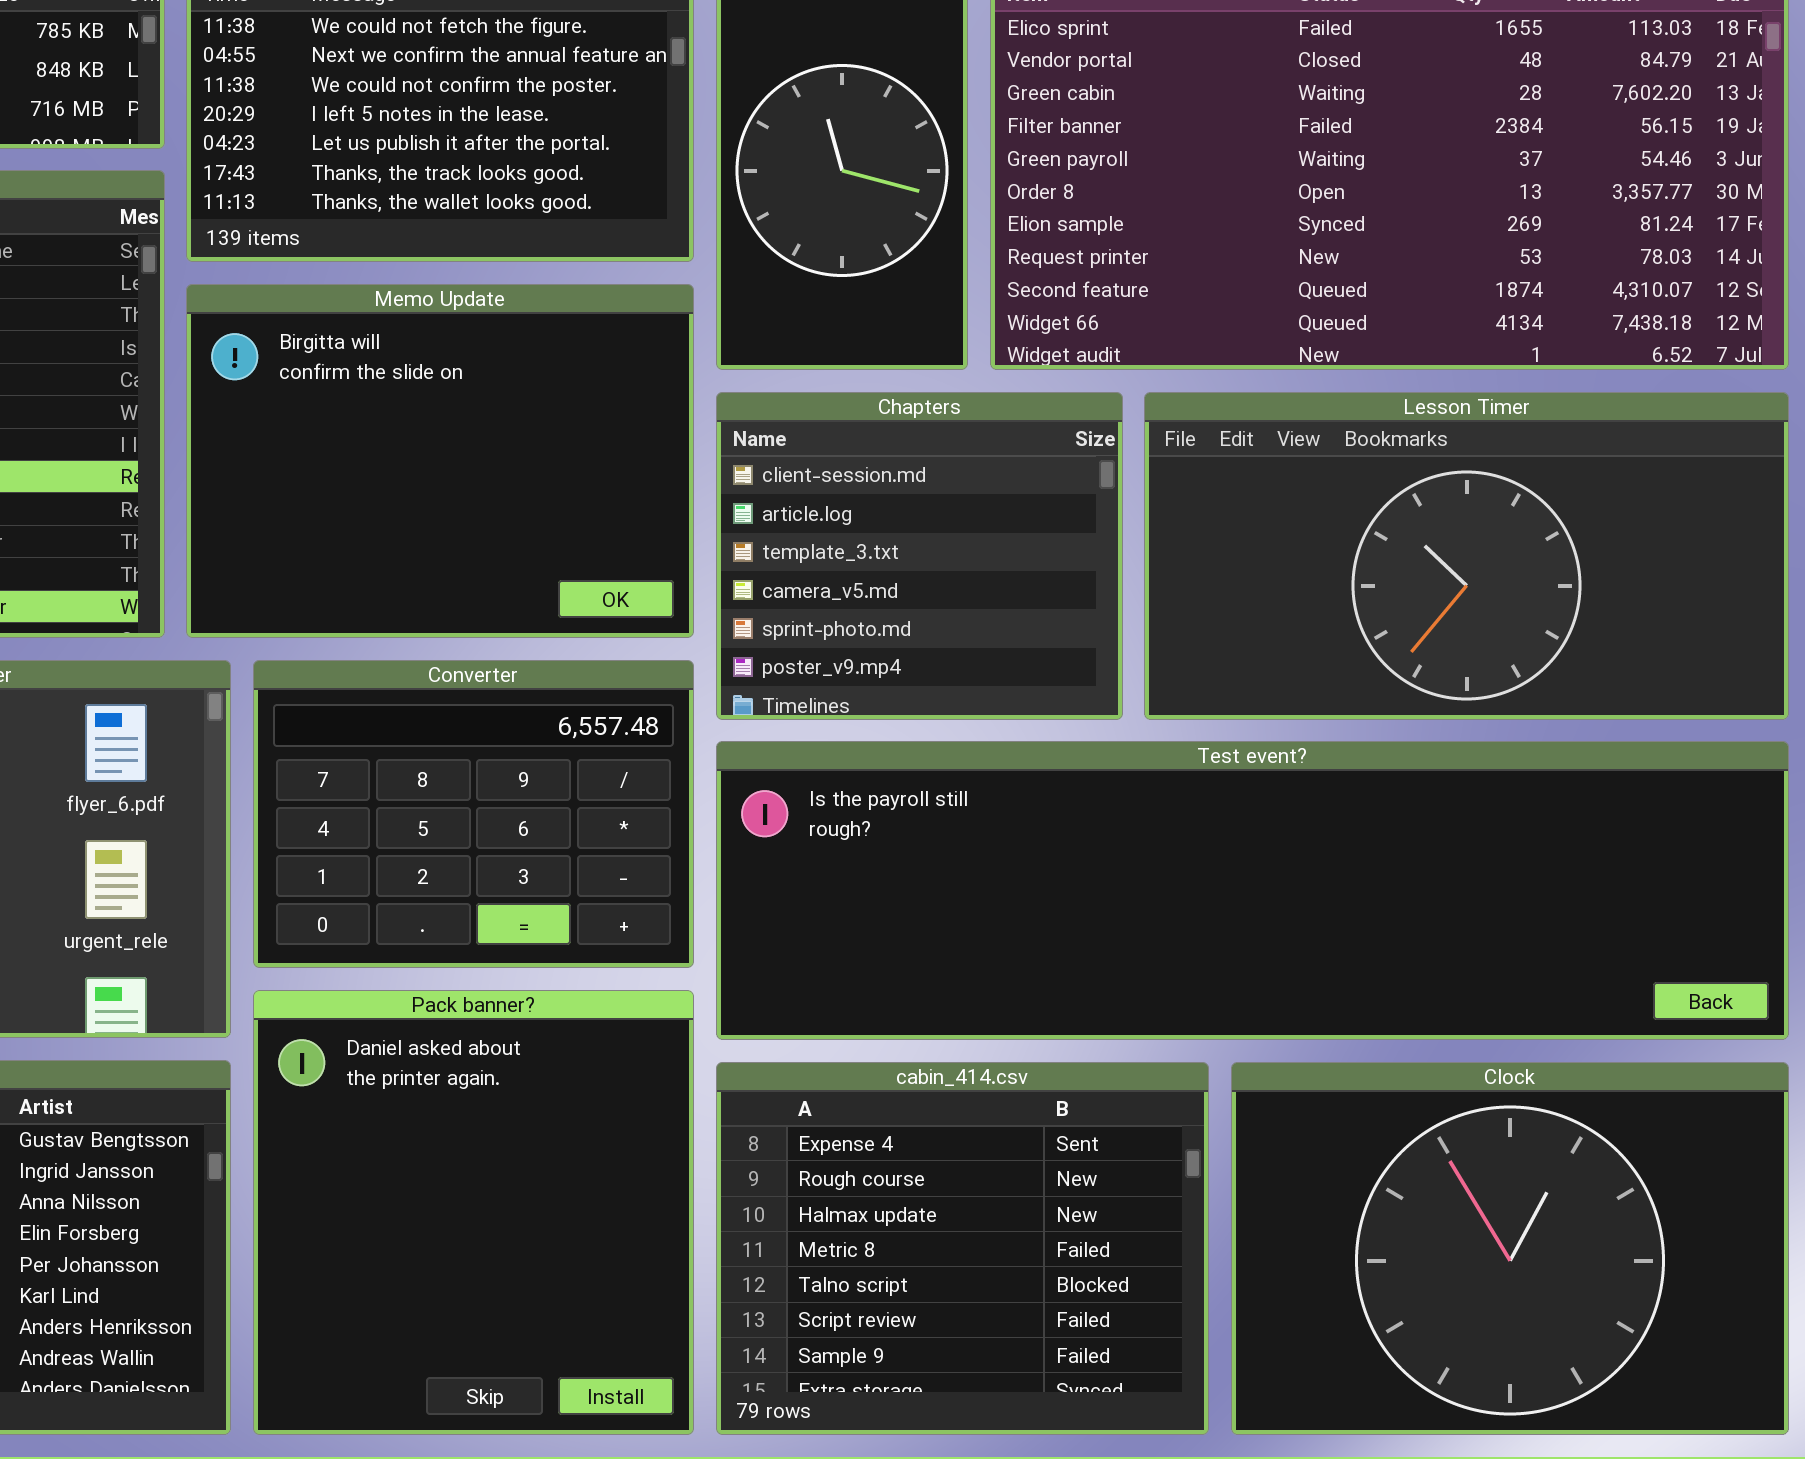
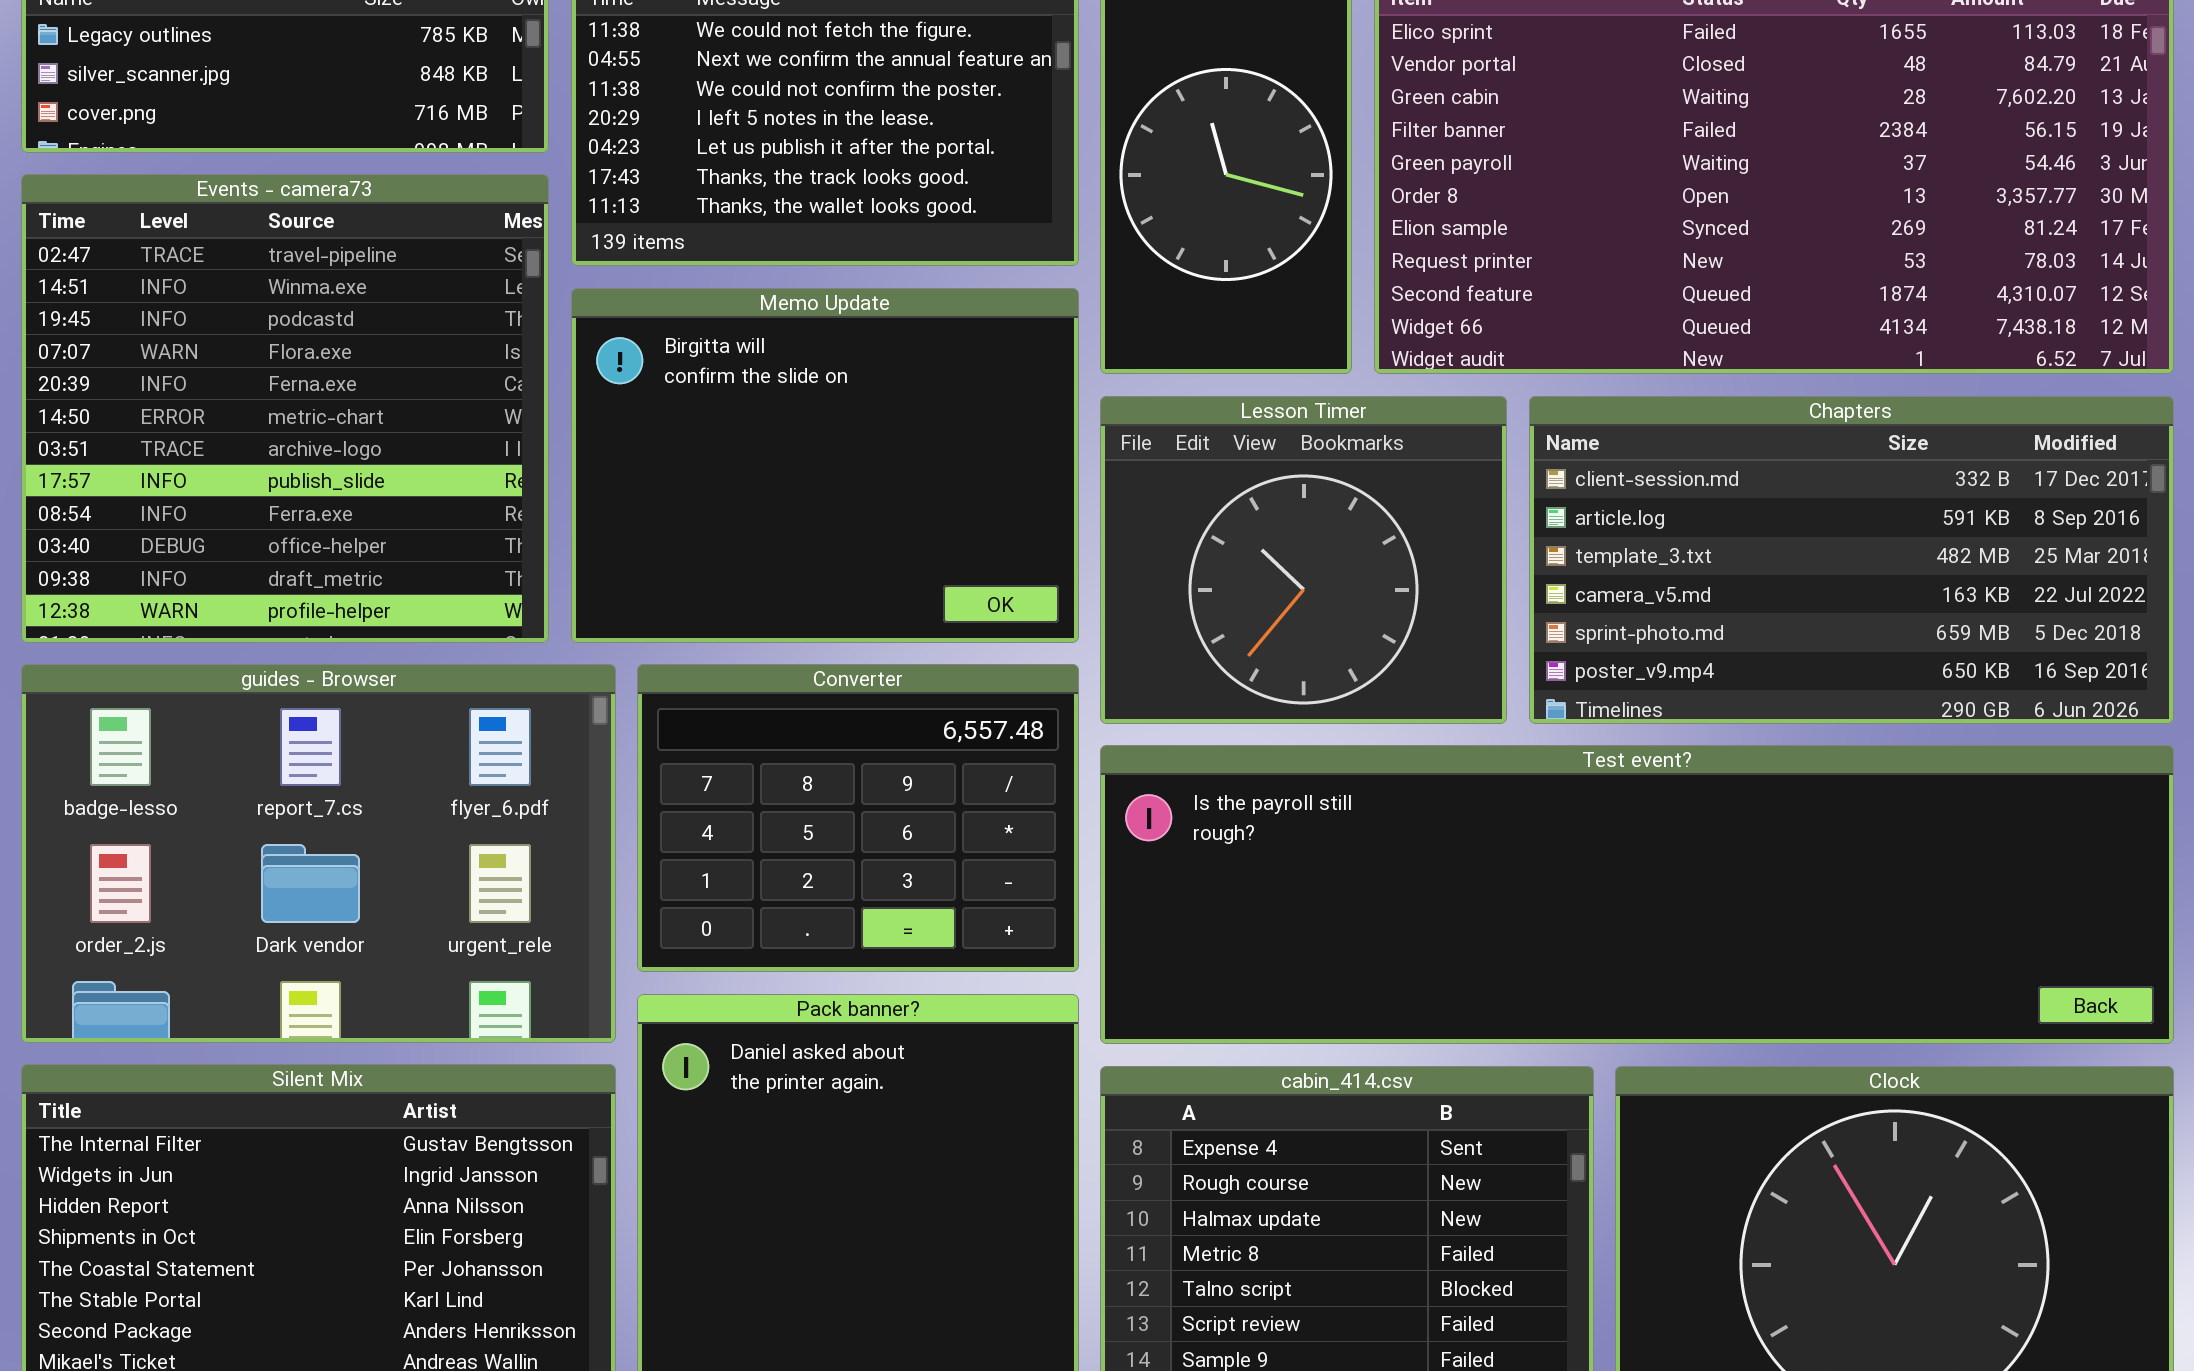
Chapters: [716,392,1123,720] -> [1529,396,2174,724], moved, resized
Lesson Timer: [1144,392,1789,720] -> [1100,396,1507,724], moved, resized

